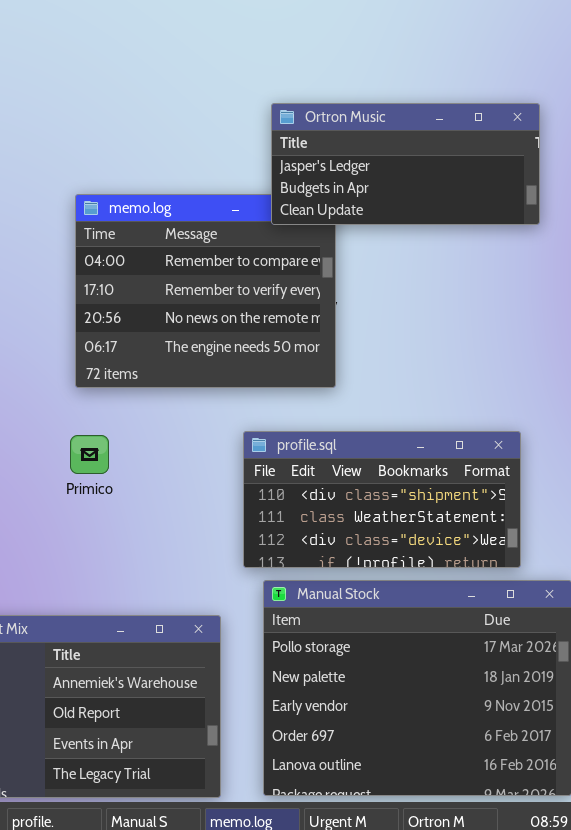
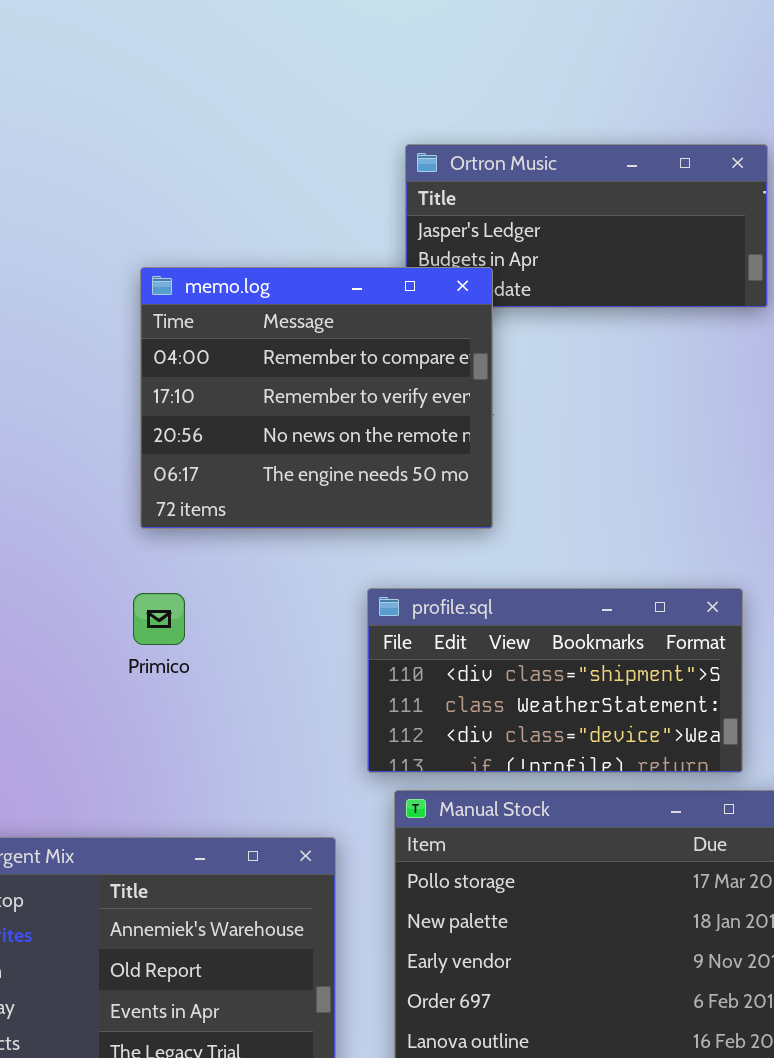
memo.log: [75,194,336,388] -> [140,267,493,529], raised

